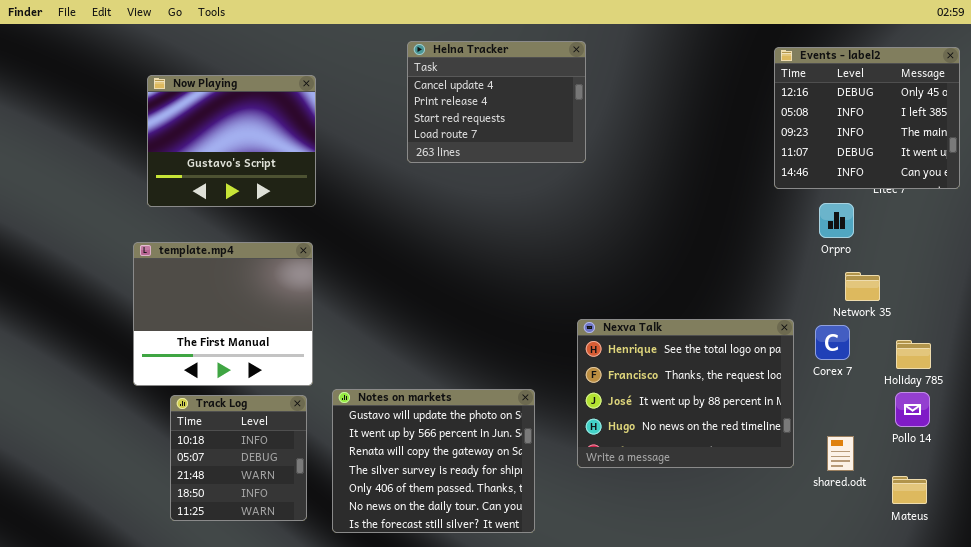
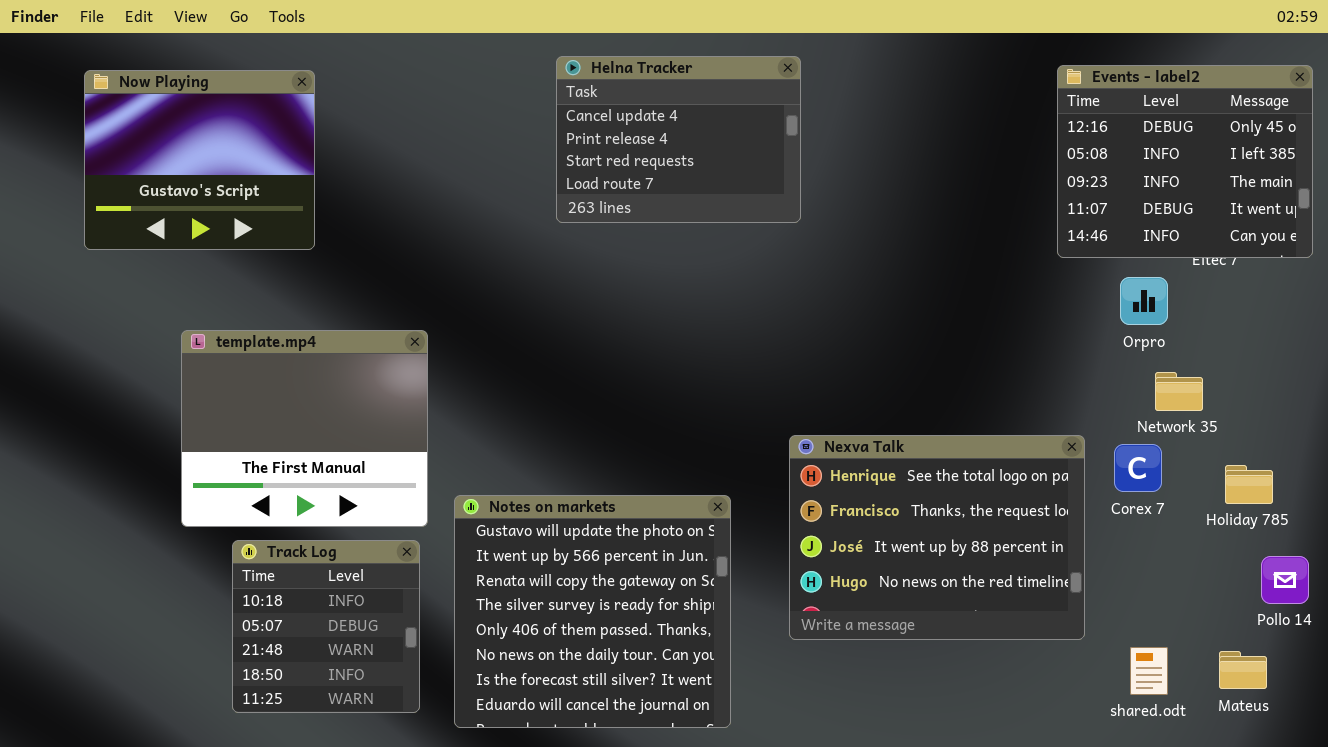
Now Playing: [147,75,316,207] -> [84,70,315,250], moved
Notes on markets: [332,389,535,533] -> [454,495,731,728], resized
Pollo 14: [895,392,930,427] -> [1261,556,1309,604], moved
shared.odt: [827,436,854,471] -> [1130,647,1168,695], moved

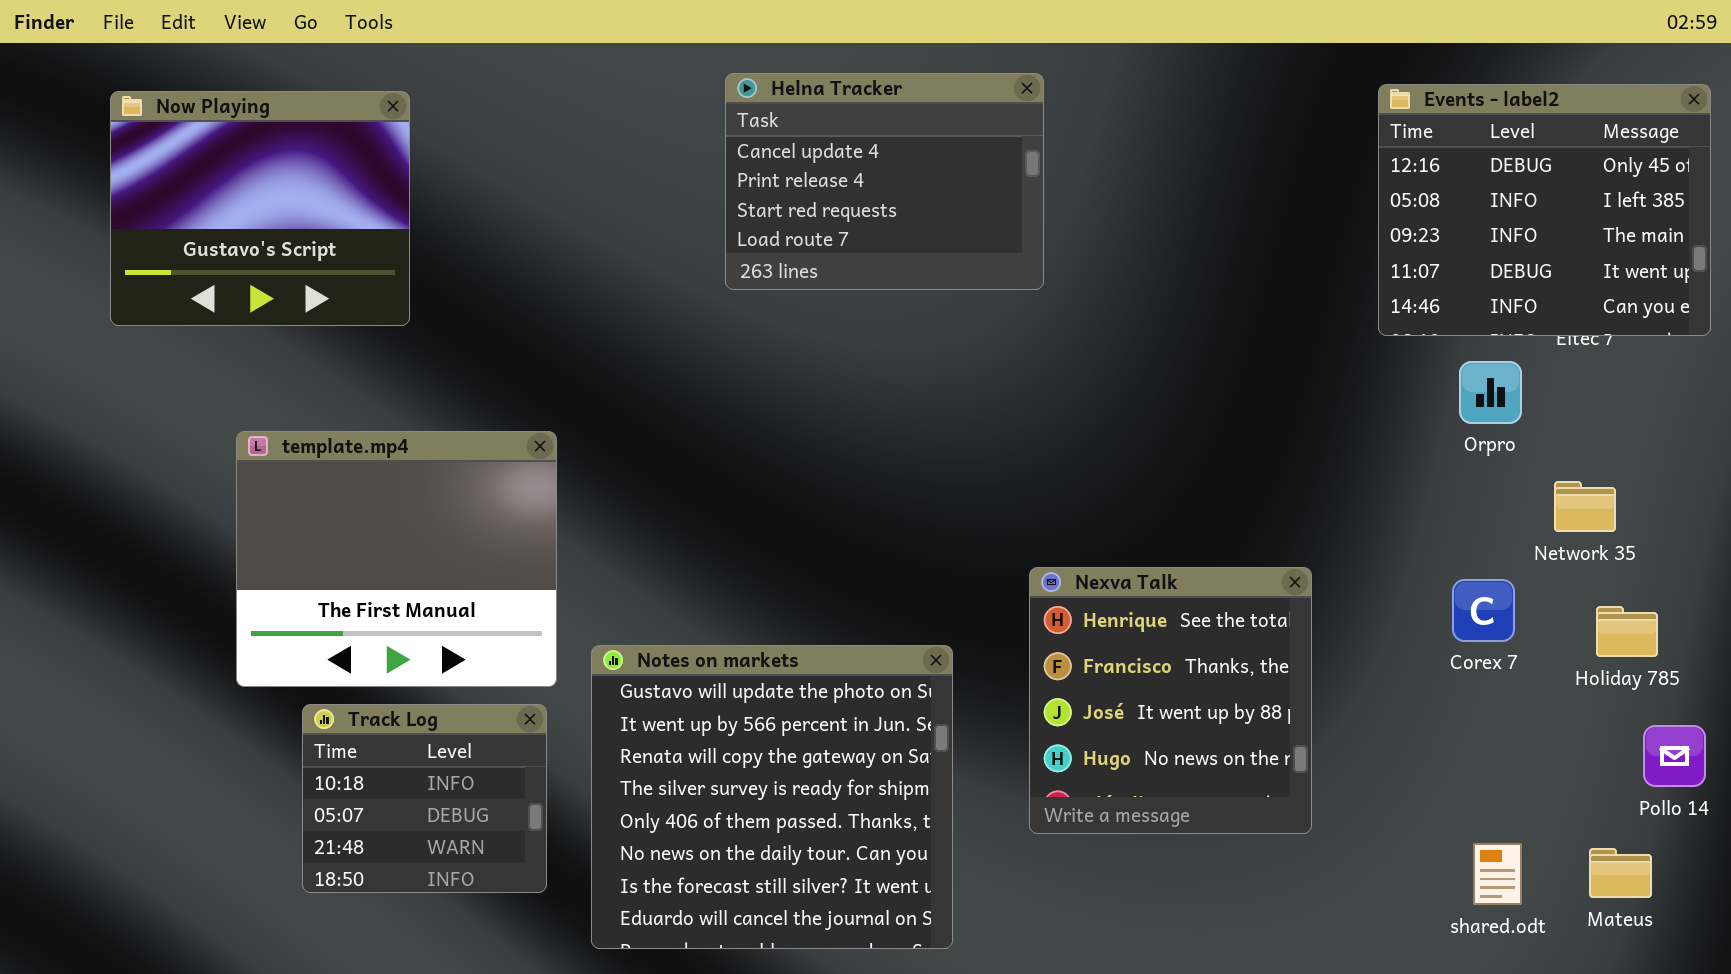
Network 35: [1155,372,1203,411] -> [1554,481,1616,532], moved
Nexva Talk: [789,435,1085,640] -> [1029,567,1312,834], resized
Track Log: [232,540,420,713] -> [302,704,547,893], resized

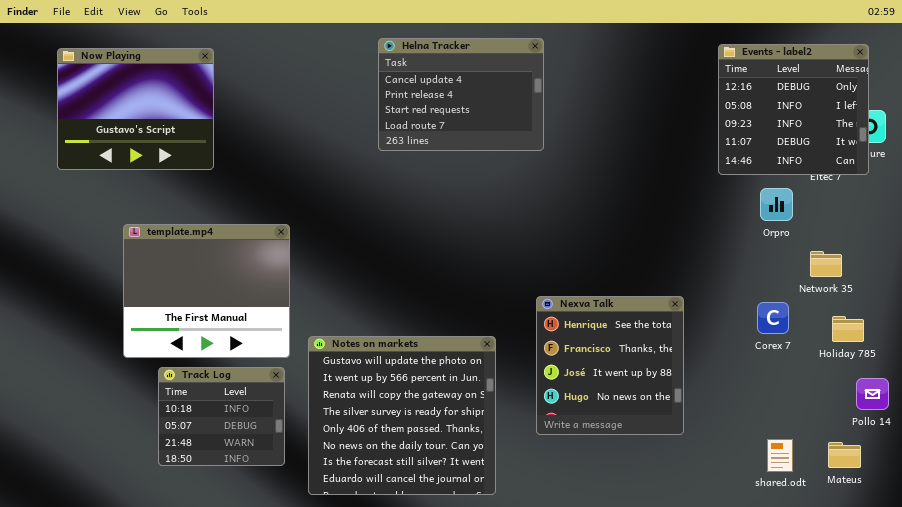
Events - label2: [1378,84,1711,336] -> [718,44,869,175], resized

